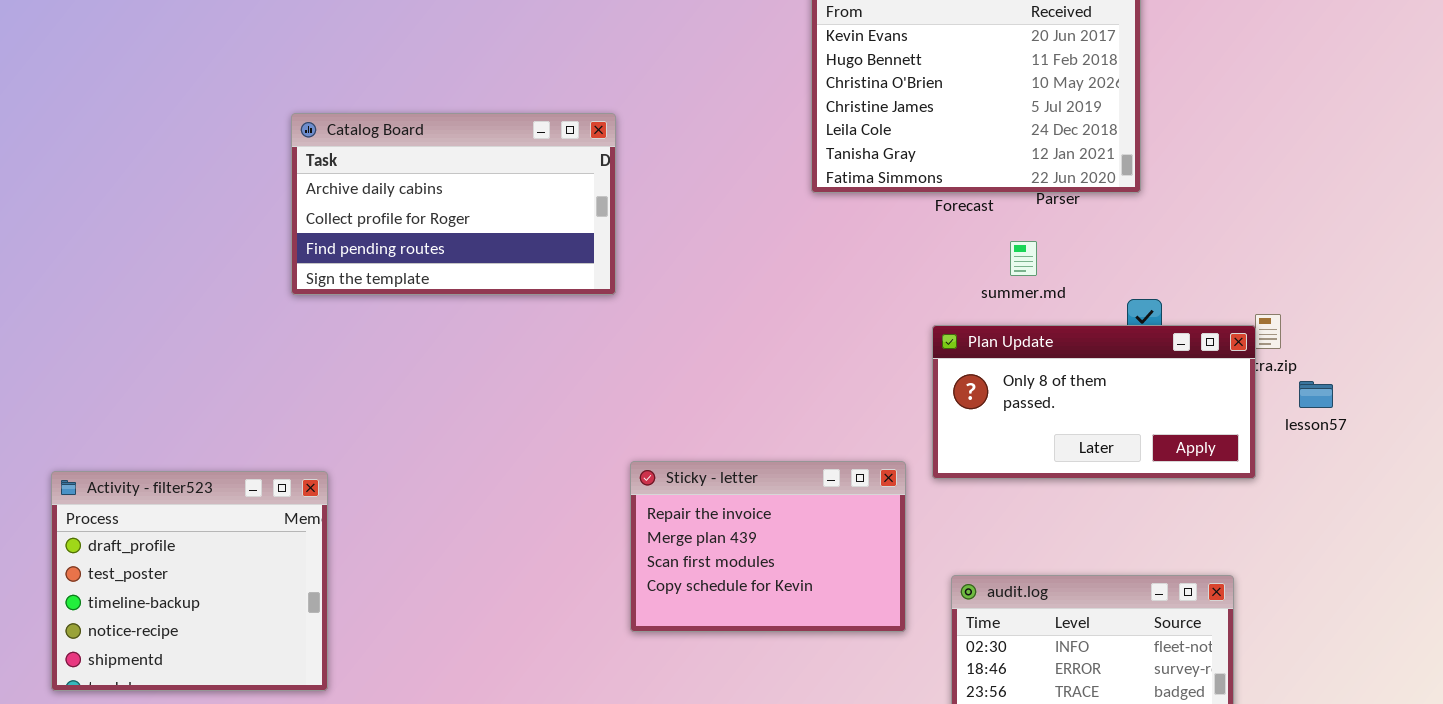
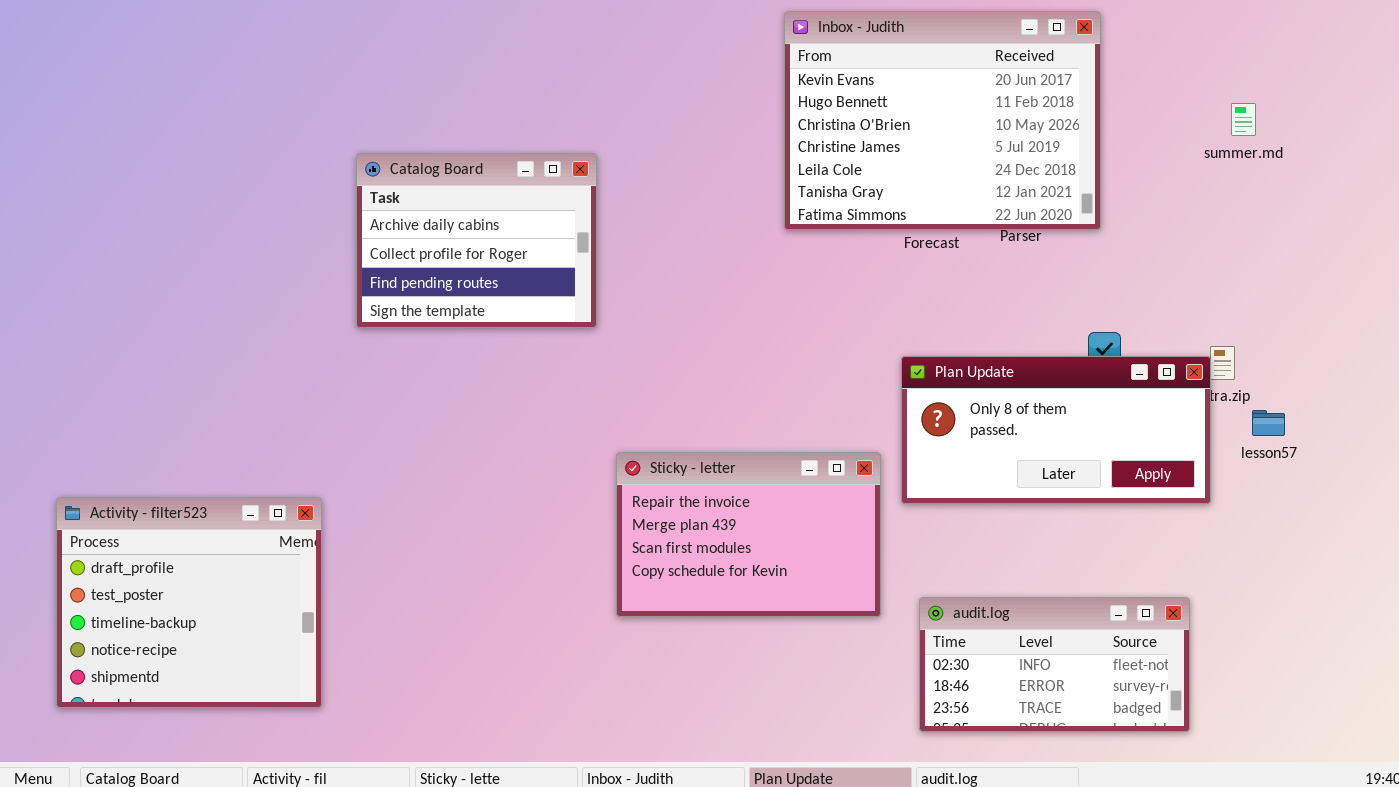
Catalog Board: [291,113,616,295] -> [356,153,597,328], resized
summer.md: [1010,241,1037,276] -> [1231,103,1256,136], moved
Sticky - letter: [630,461,906,632] -> [616,452,881,617], moved

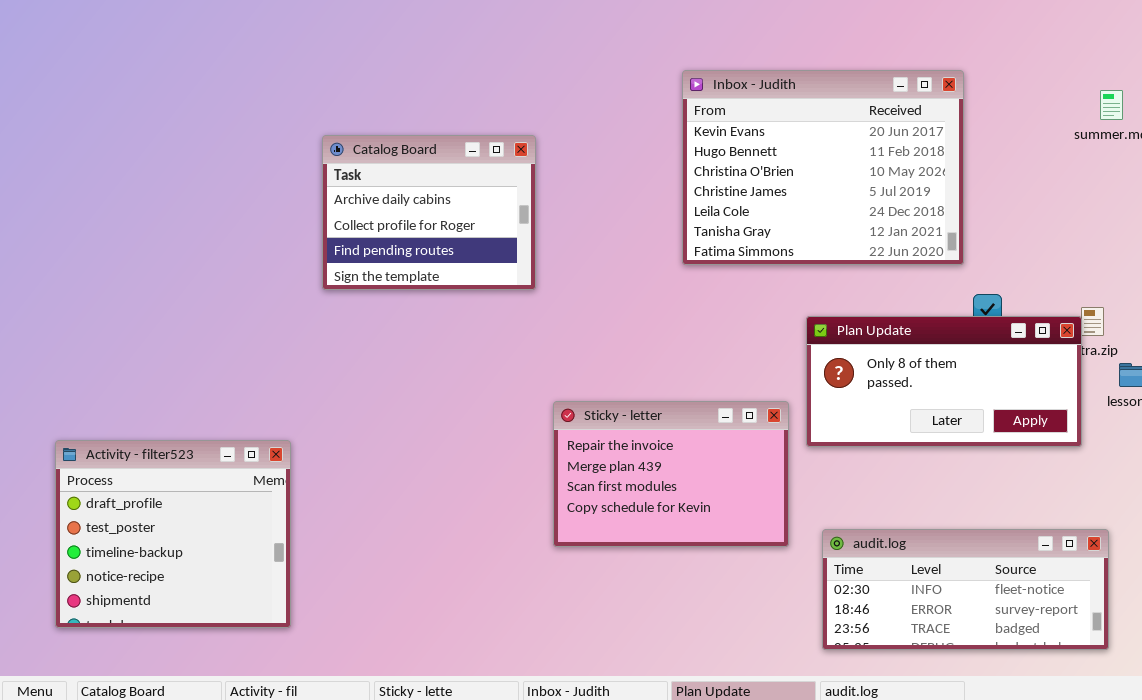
Inbox - Judith: [784,11,1101,230] -> [682,70,964,265], moved
audit.log: [919,597,1190,732] -> [822,529,1109,650], resized

